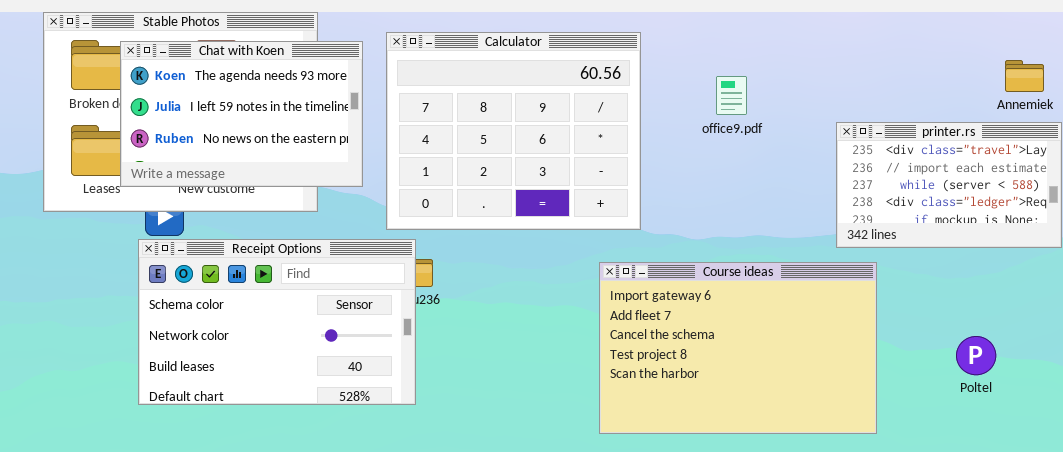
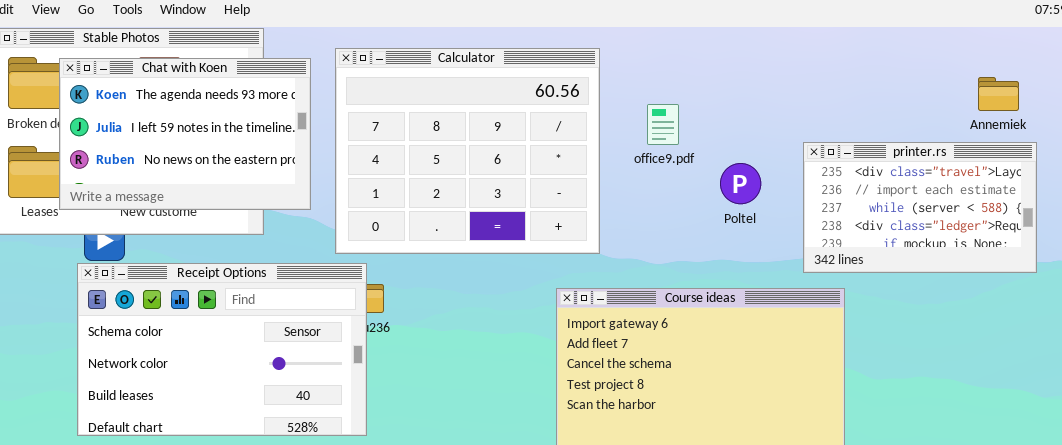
office9.pdf: [716,76,747,115] -> [647,104,679,145], moved
Poltel: [956,336,996,375] -> [720,163,761,204], moved

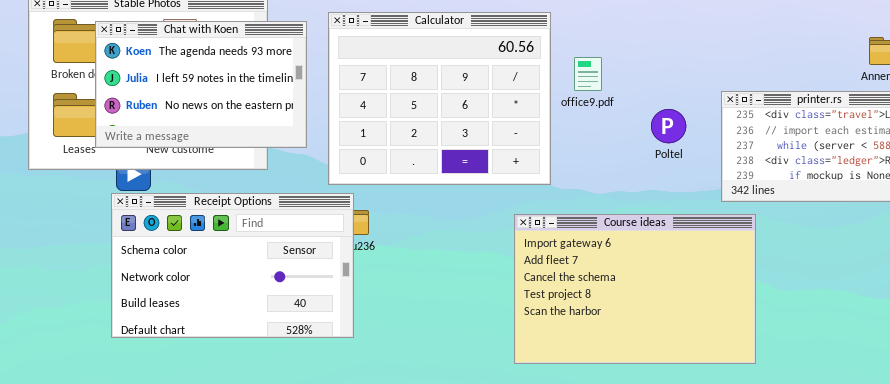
office9.pdf: [647,104,679,145] -> [574,57,602,91], moved

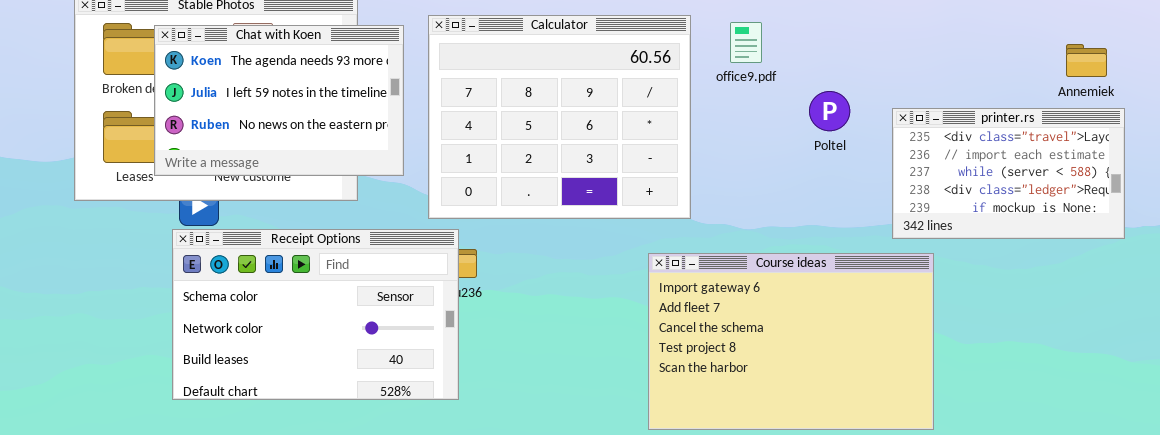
office9.pdf: [574,57,602,91] -> [730,22,762,63], moved
Poltel: [651,109,686,143] -> [809,91,850,131], moved

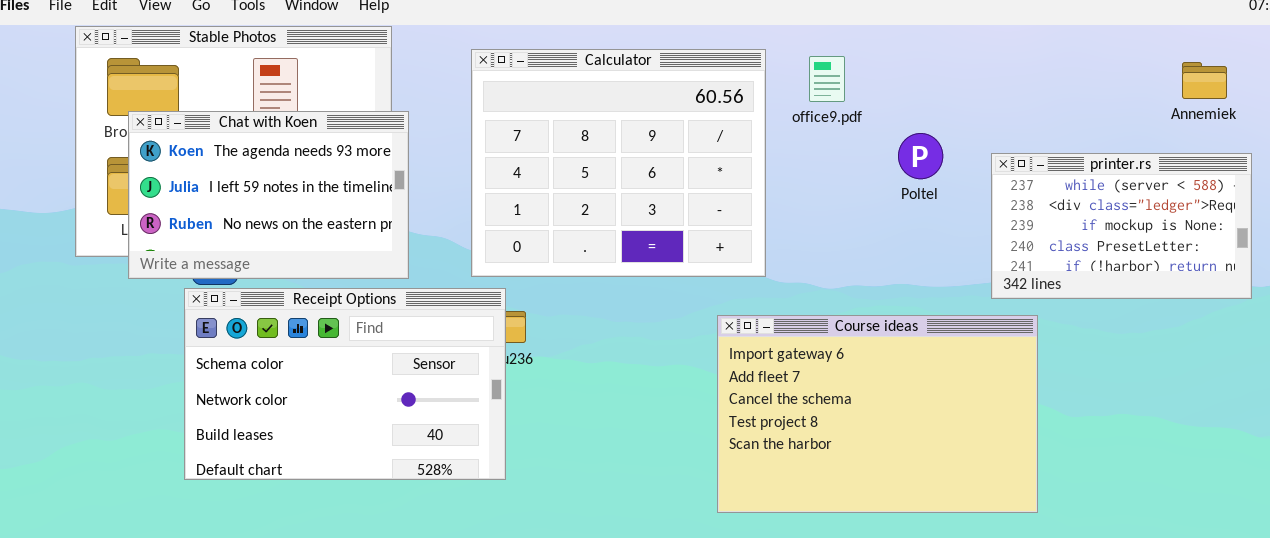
Chat with Koen: [154,25,404,176] -> [128,111,409,279], moved
Annemiek: [1066,44,1107,77] -> [1182,62,1227,99], moved
printer.rs: [892,108,1125,239] -> [991,153,1252,299], scrolled down 2 rows

